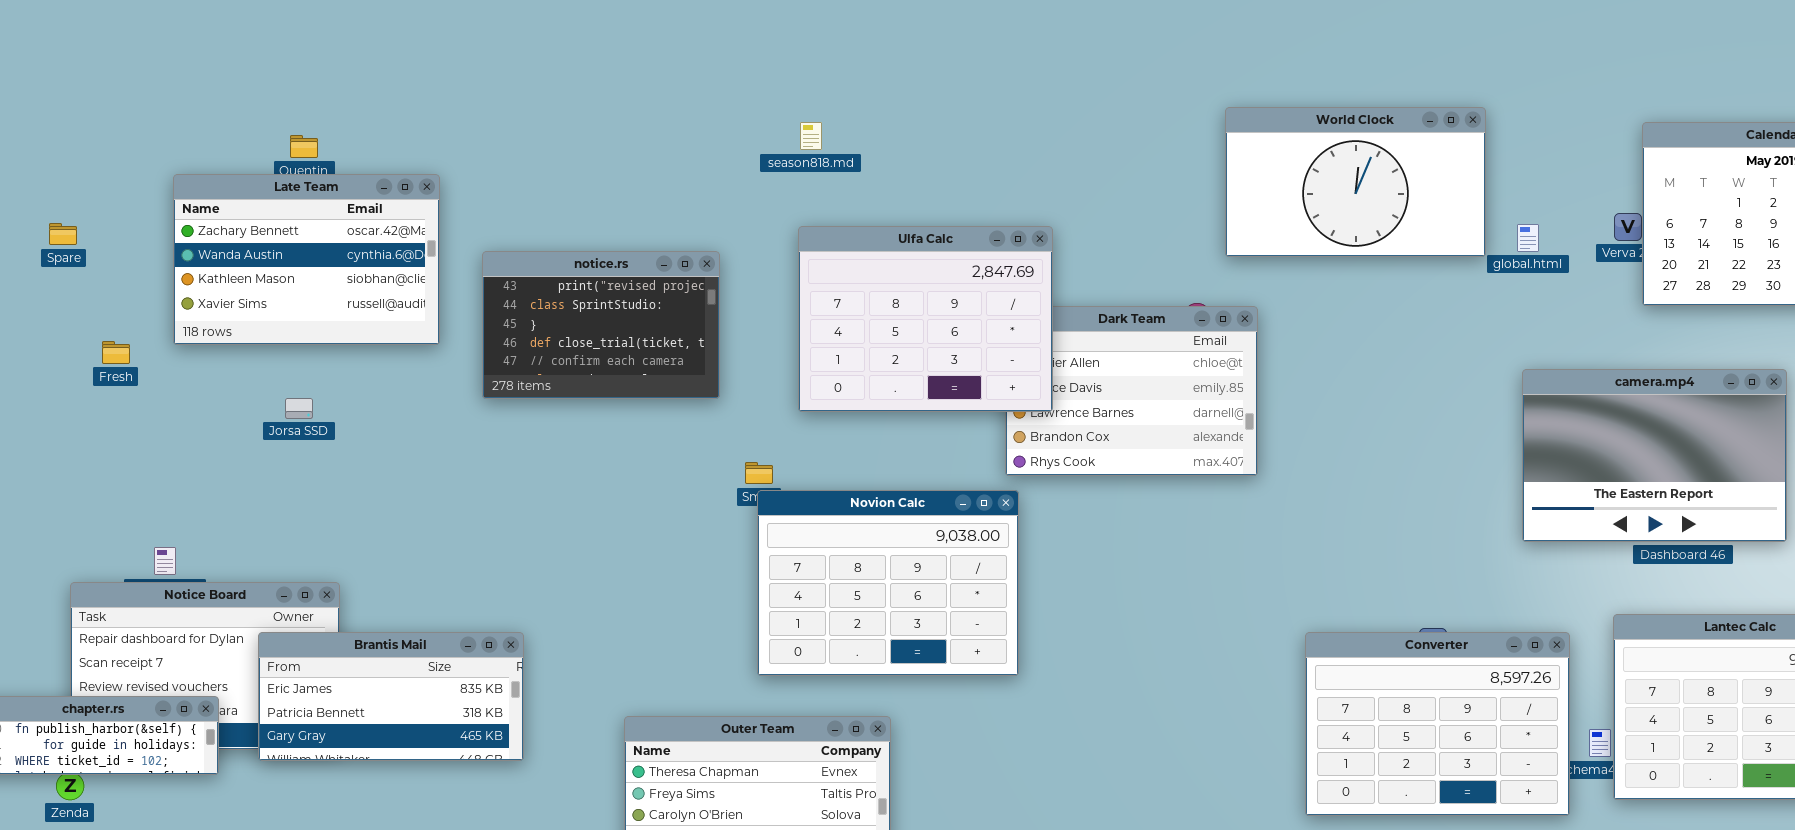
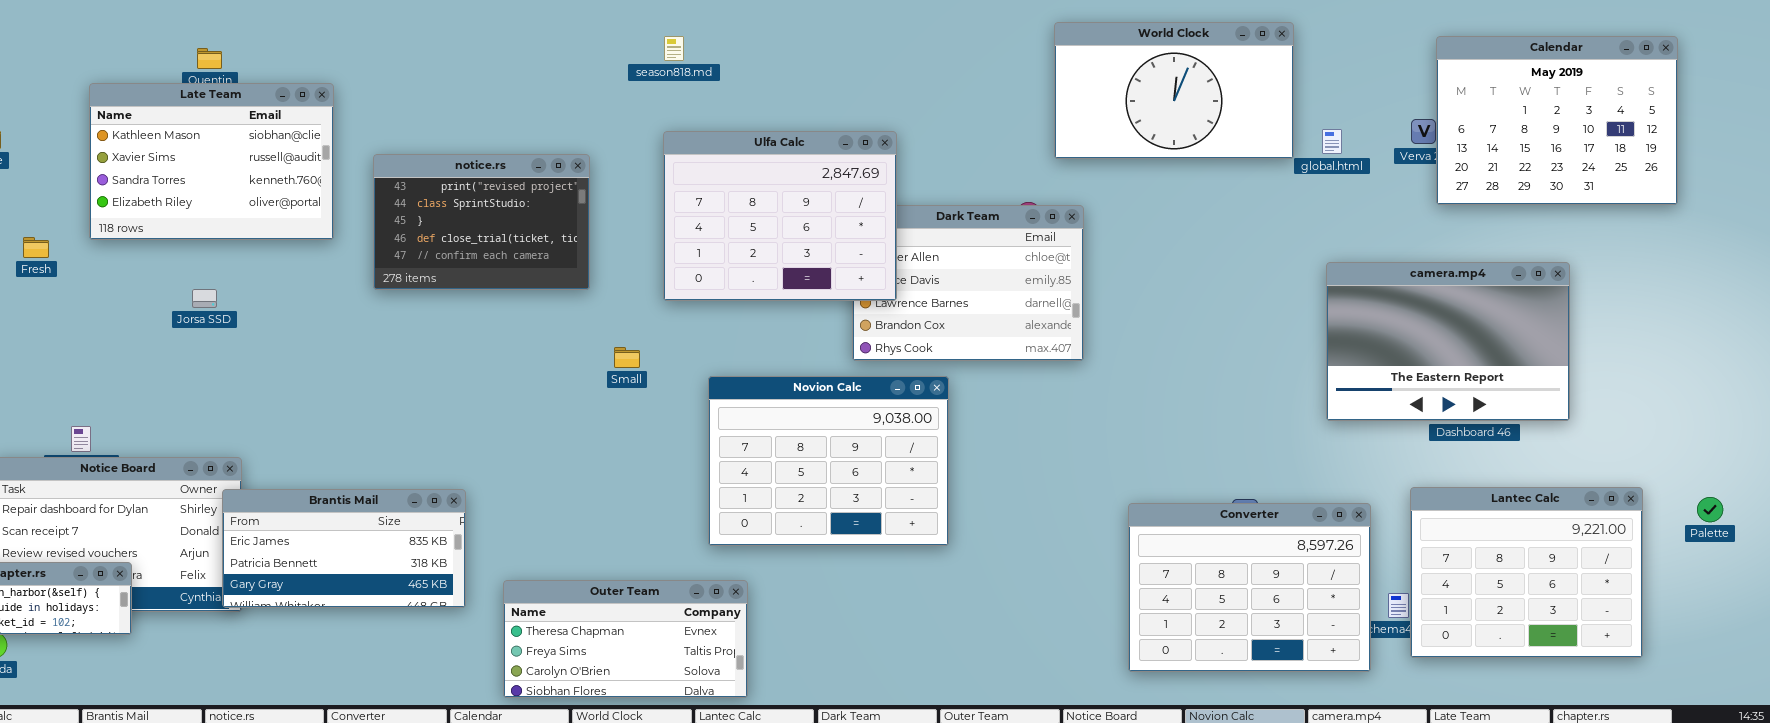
Late Team: [173,174,440,345] -> [89,83,334,240], scrolled down 2 rows
Novion Calc: [757,490,1019,676] -> [708,376,949,546], moved
Brantis Mail: [258,632,524,761] -> [222,489,466,608], moved

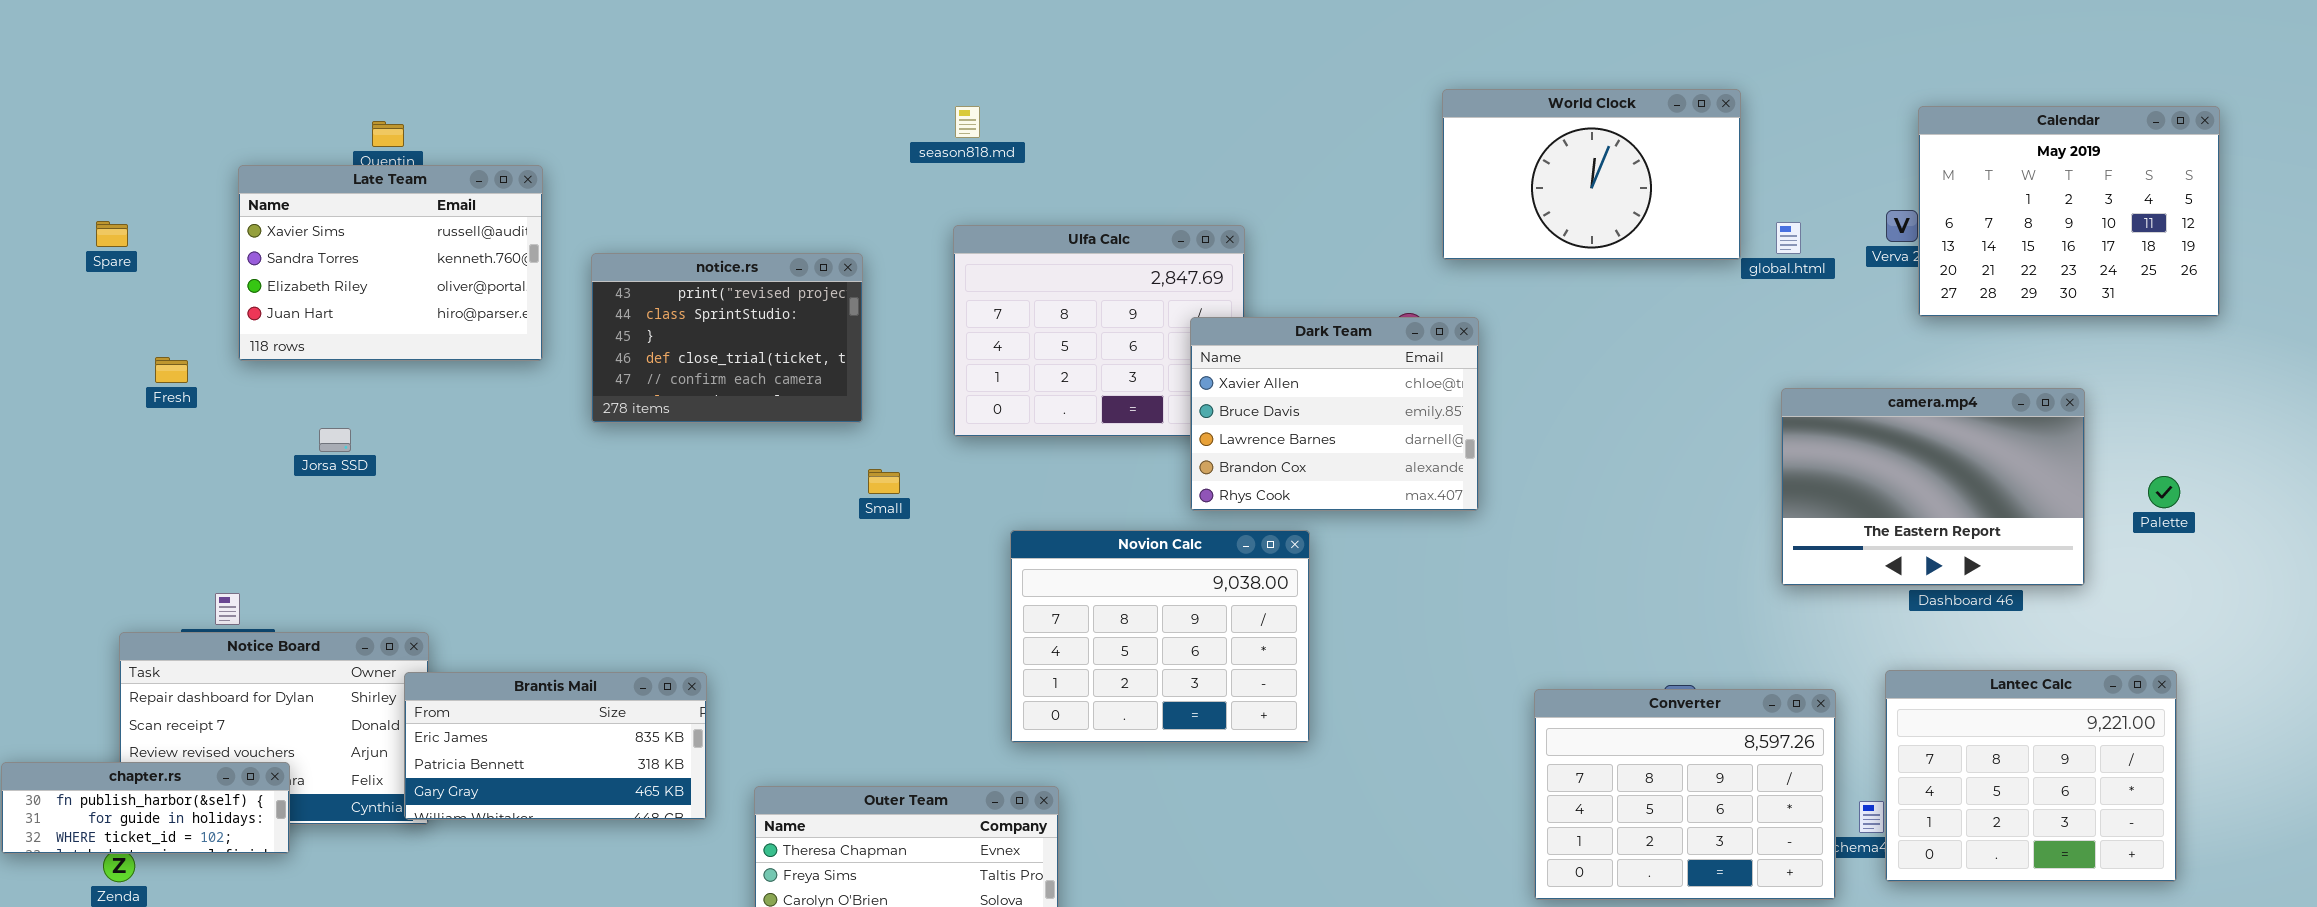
Late Team: [89,83,334,240] -> [238,165,543,361], scrolled down 1 row
Dark Team: [852,205,1084,361] -> [1190,317,1479,511], raised
Jorsa SSD: [192,289,217,308] -> [319,428,351,452], moved
Small: [614,347,640,368] -> [868,469,900,494], moved
Palette: [1697,497,1723,522] -> [2148,476,2180,508], moved

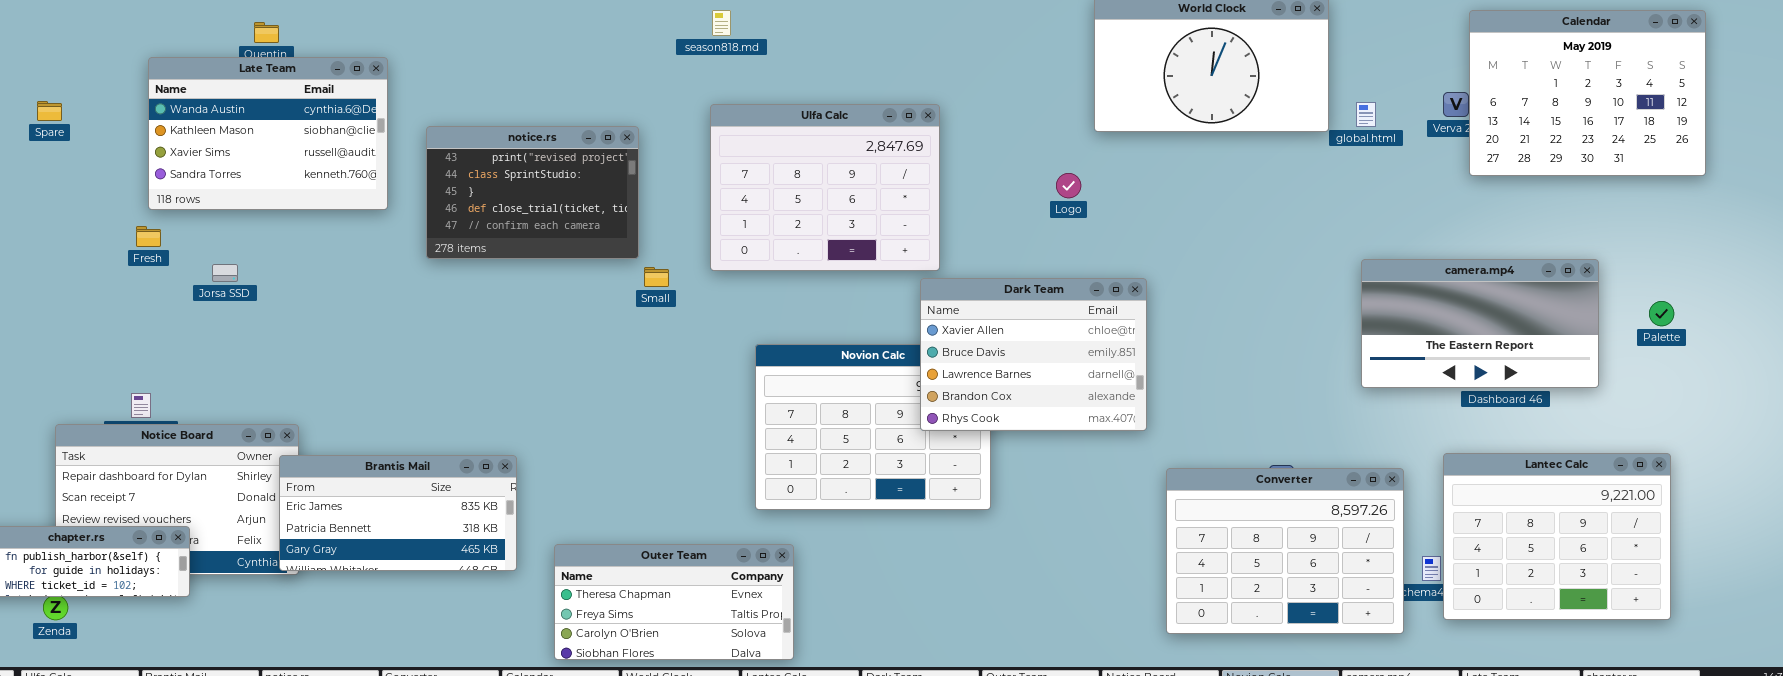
Late Team: [238,165,543,361] -> [148,57,388,210], scrolled up 2 rows
Dark Team: [1190,317,1479,511] -> [920,278,1147,431], moved
Fresh: [155,357,188,383] -> [136,226,161,247], moved
camera.mp4: [1781,388,2085,586] -> [1361,259,1599,388], resized
Small: [868,469,900,494] -> [644,267,669,287], moved

